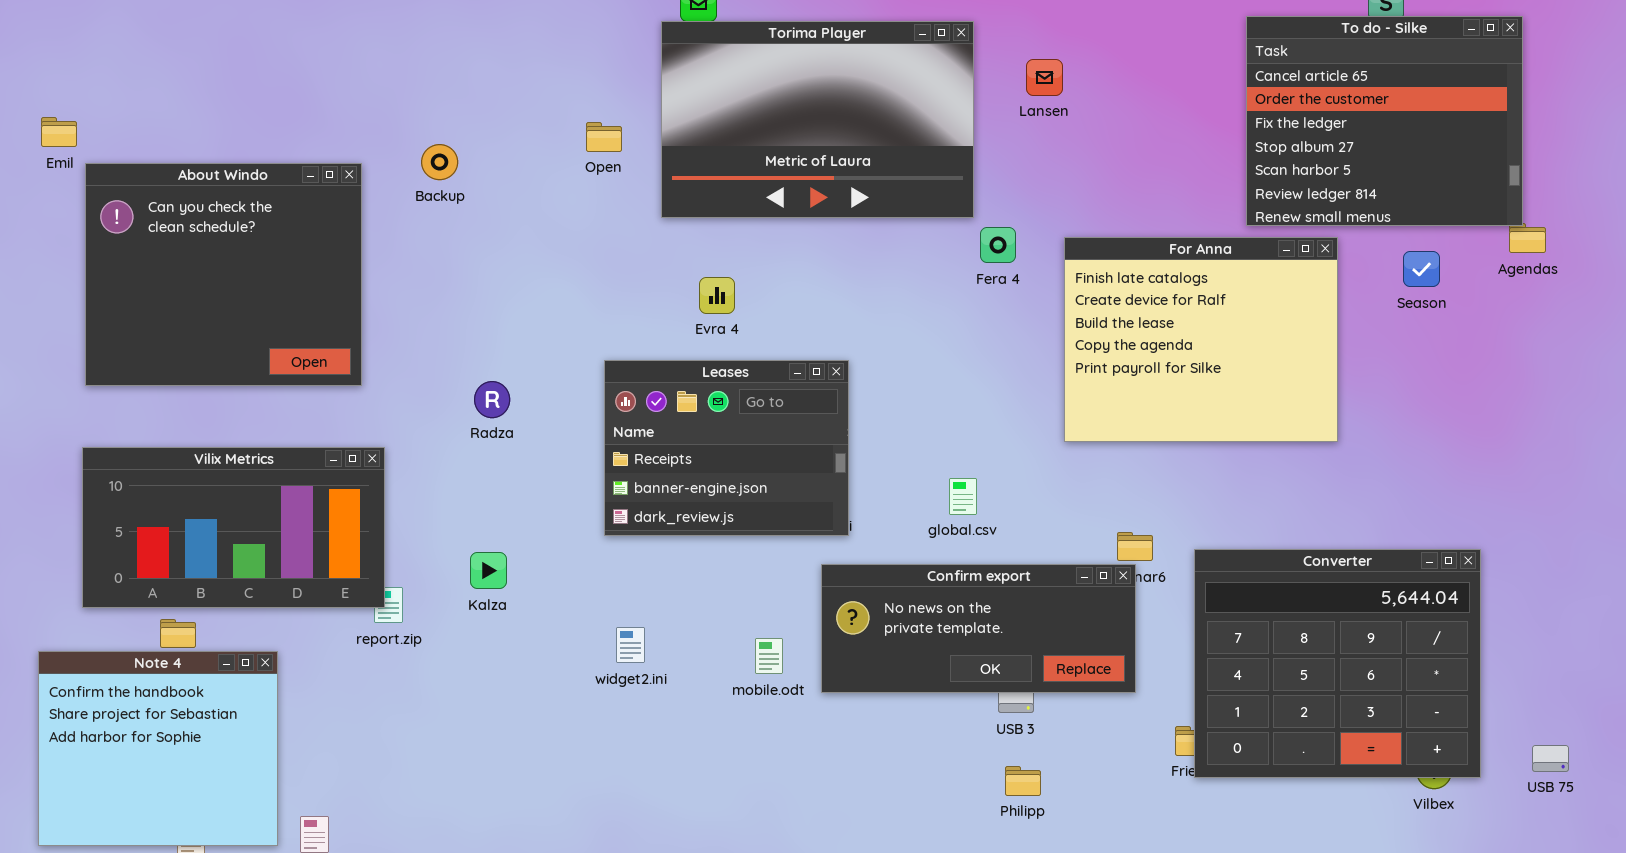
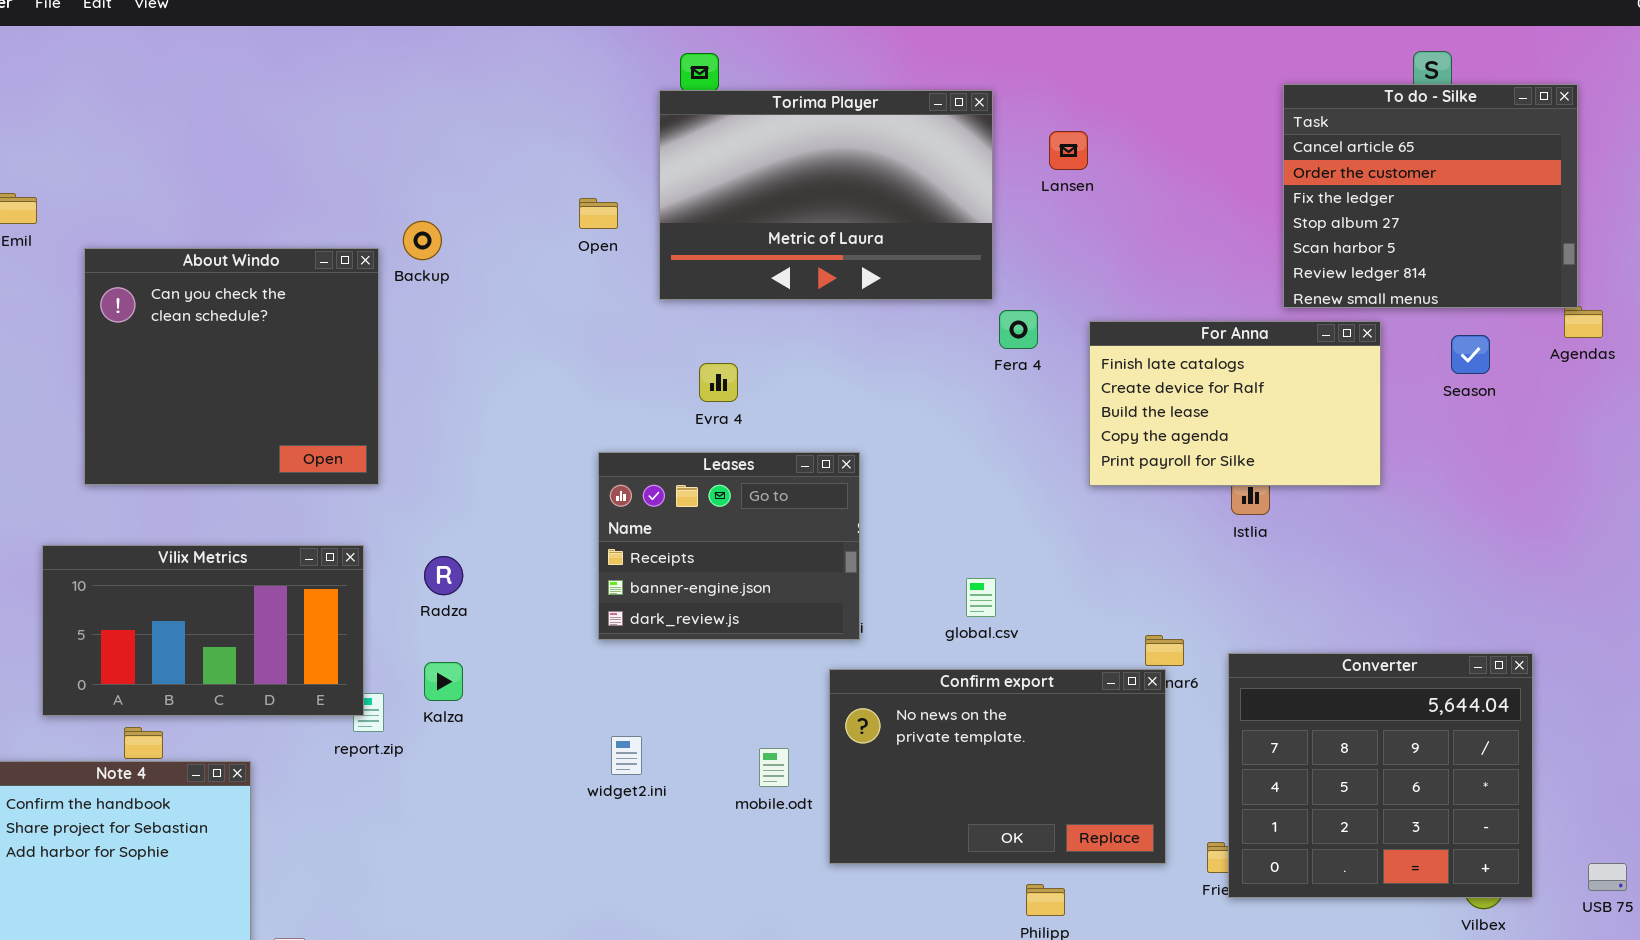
About Windo: [85,163,362,386] -> [84,248,379,485], moved
For Anna: [1064,237,1338,442] -> [1089,321,1381,486], resized
Radza: [474,381,510,418] -> [424,556,463,595], moved
Kalza: [470,552,507,589] -> [424,662,463,701], moved
Confirm export: [821,564,1136,693] -> [829,669,1166,864], resized

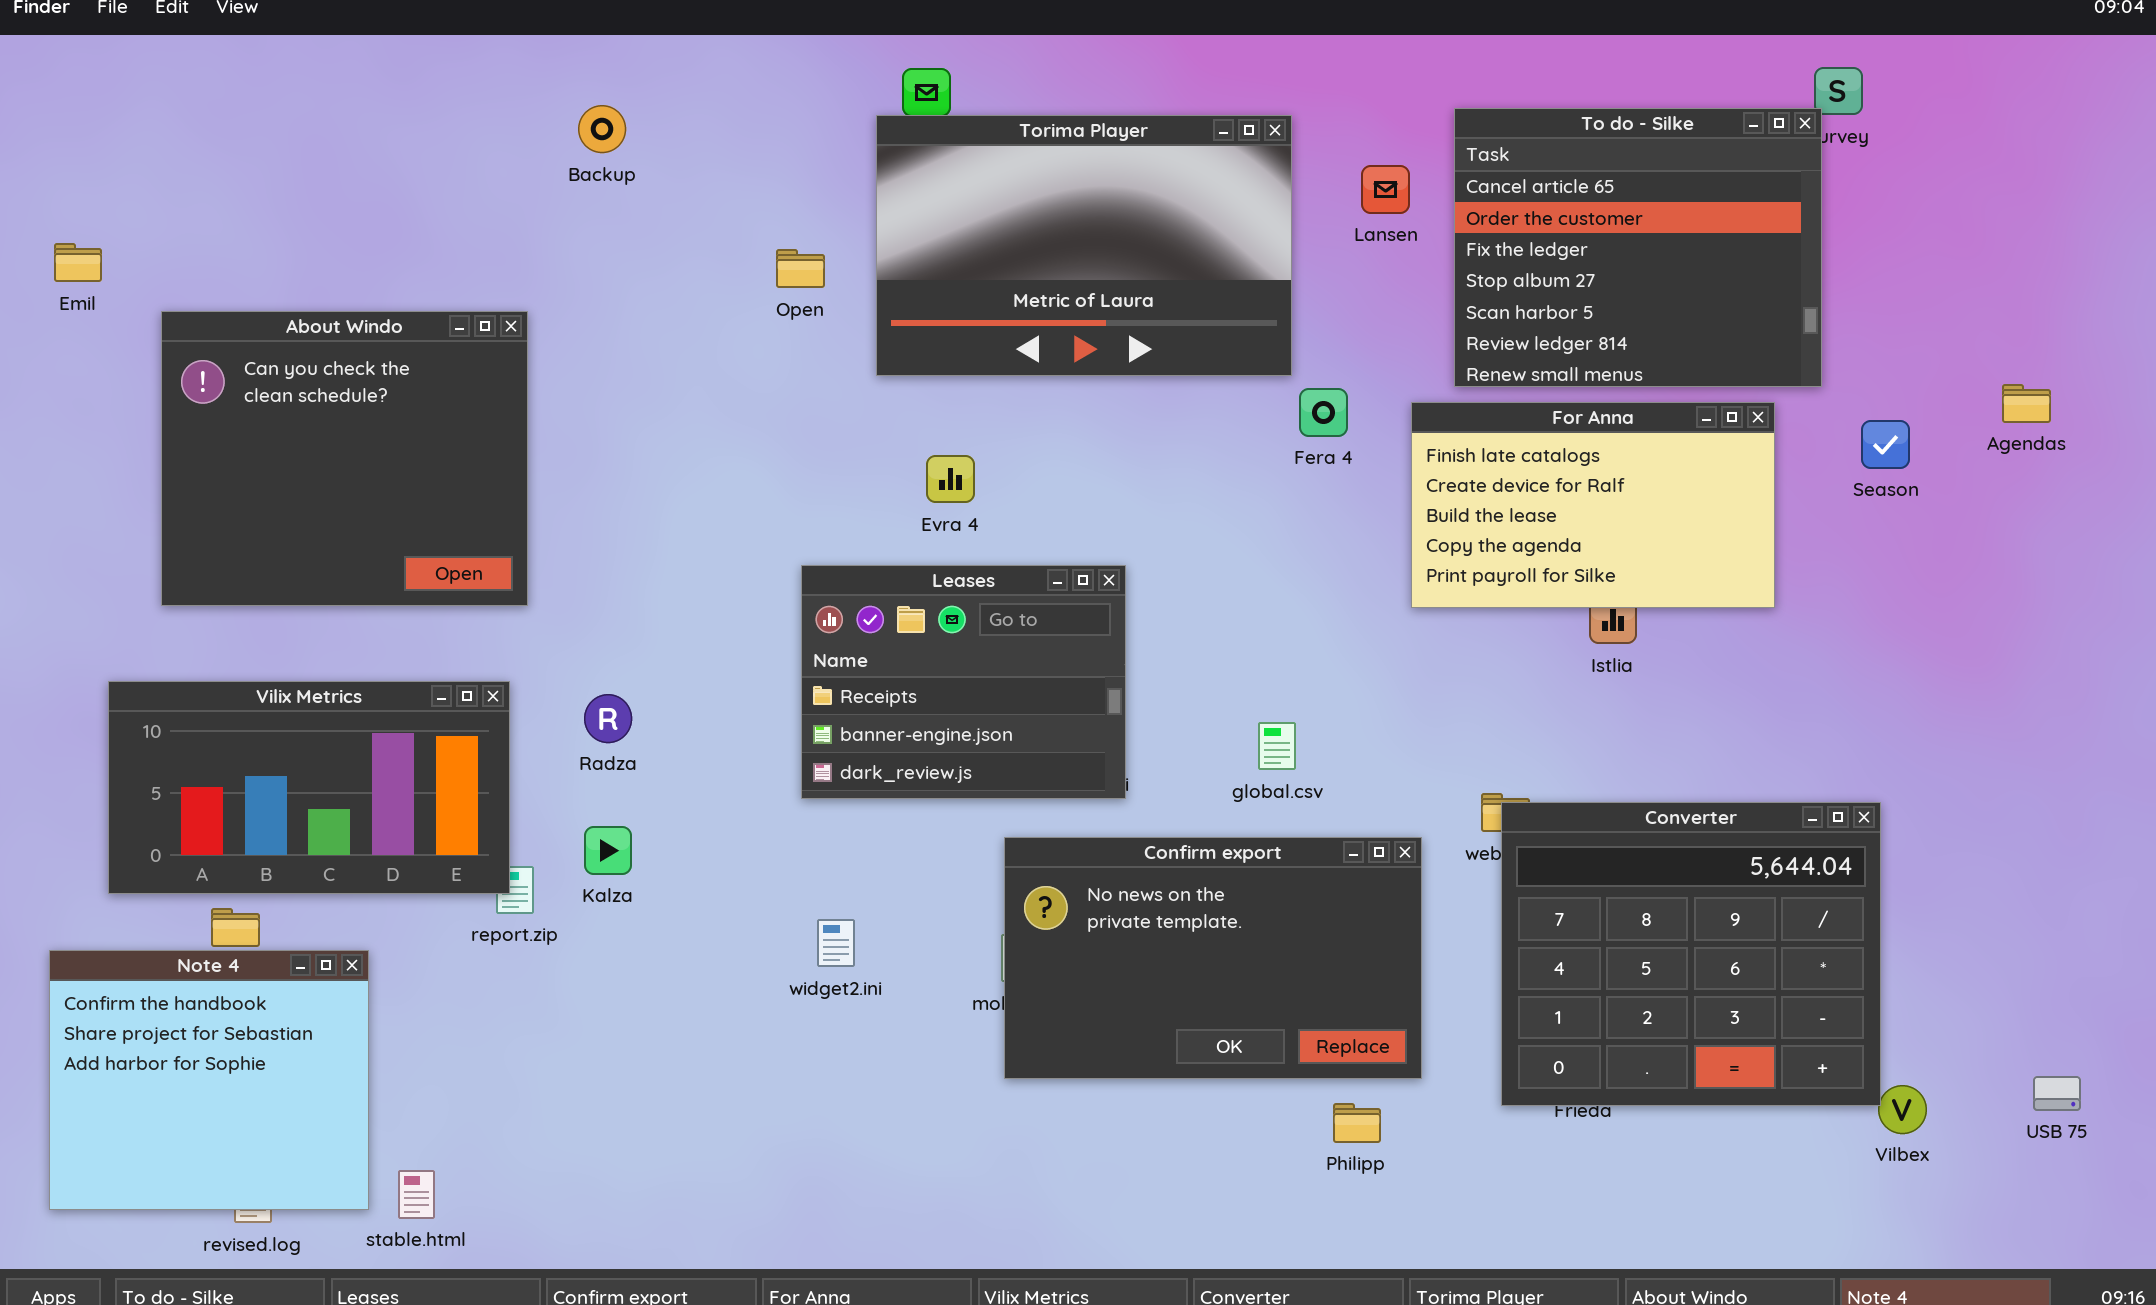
To do - Silke: [1283,84,1578,308] -> [1454,108,1822,387], moved
Backup: [403,221,442,260] -> [578,105,626,153], moved
Converter: [1228,653,1533,898] -> [1501,802,1881,1106], moved
Confirm export: [829,669,1166,864] -> [1004,837,1422,1079], moved

